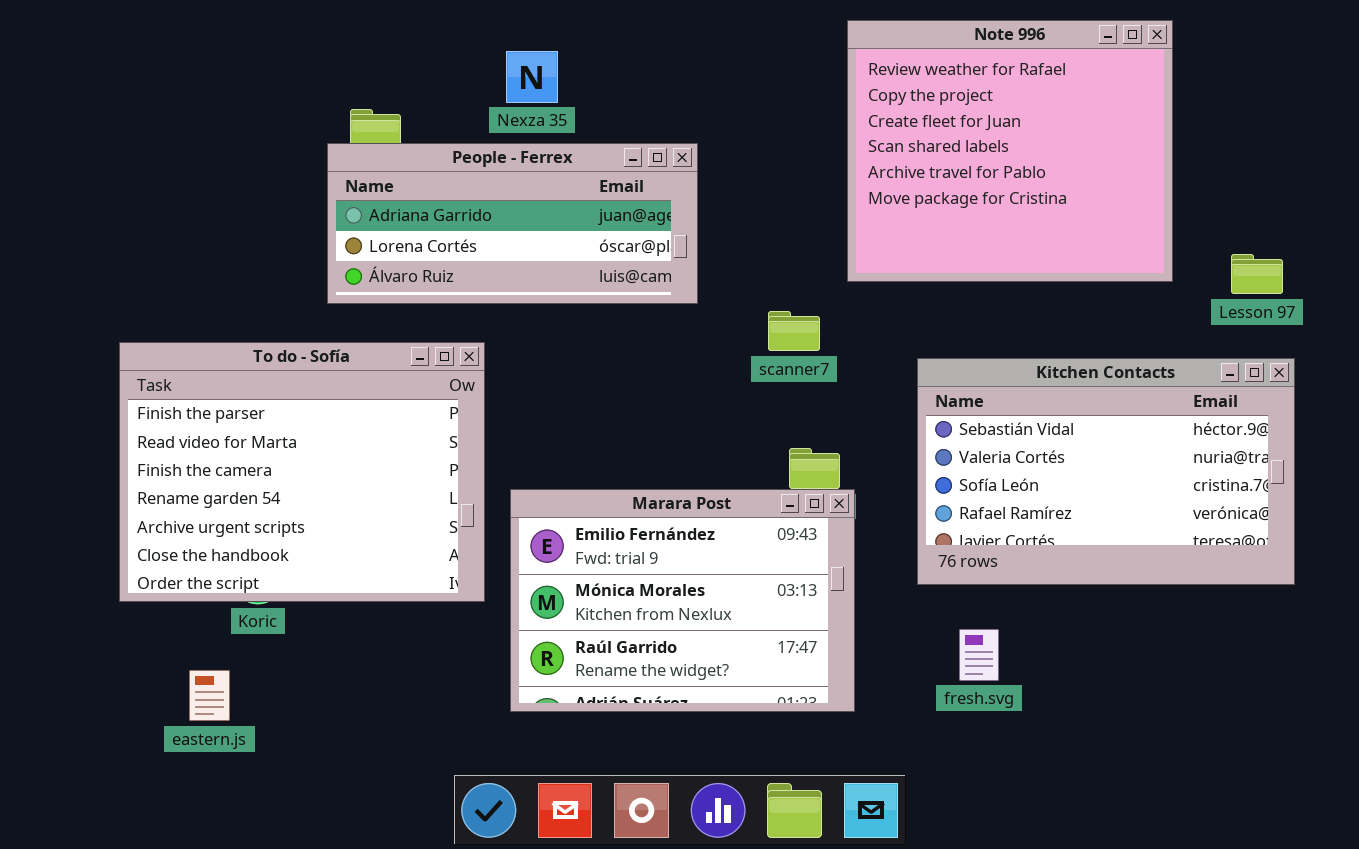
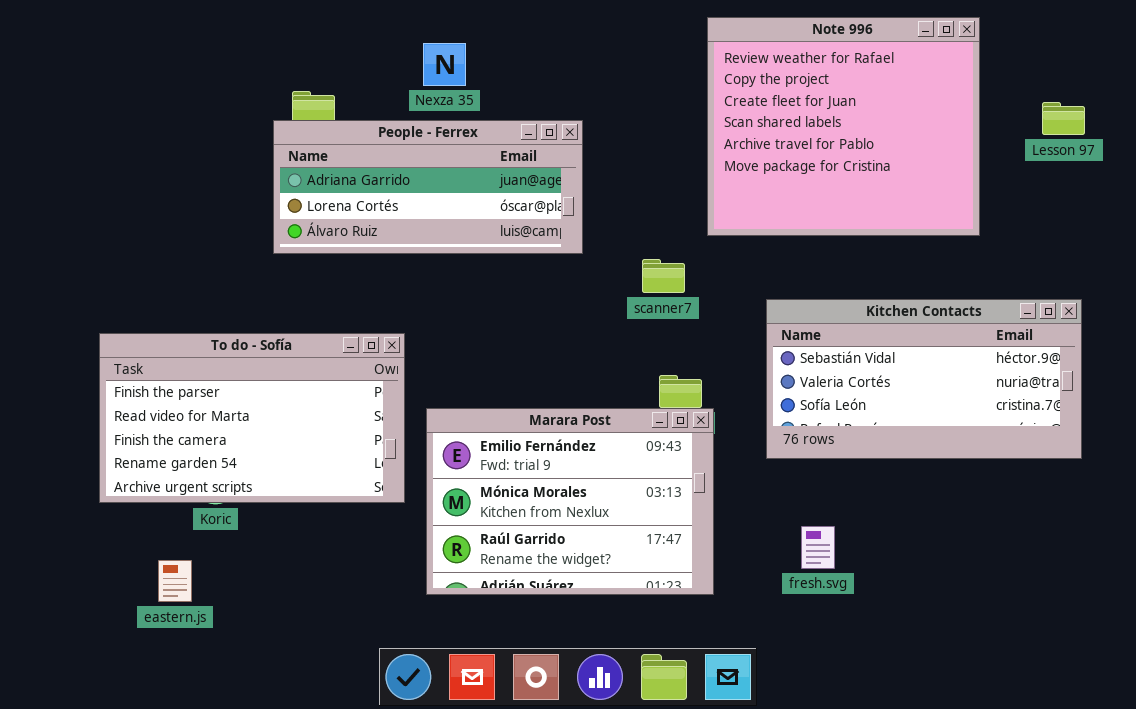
Lesson 97: [1231,254,1283,294] -> [1042,102,1085,135], moved
To do - Sofía: [119,342,485,602] -> [99,333,405,503], resized
Kitchen Contacts: [917,358,1295,585] -> [766,299,1082,459], resized

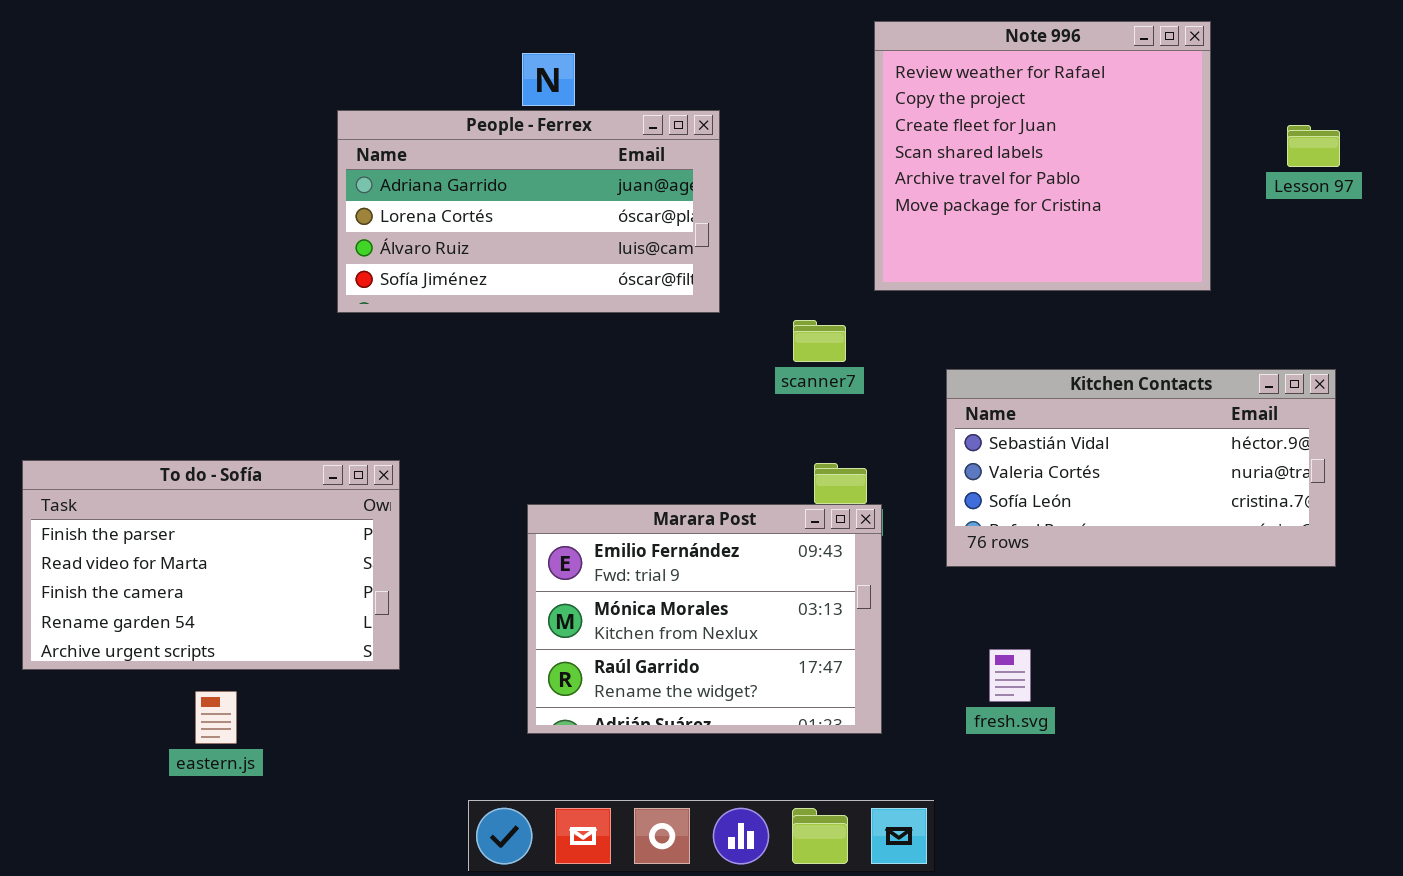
People - Ferrex: [273,120,583,254] -> [337,110,720,313], resized
To do - Sofía: [99,333,405,503] -> [22,460,400,670], moved

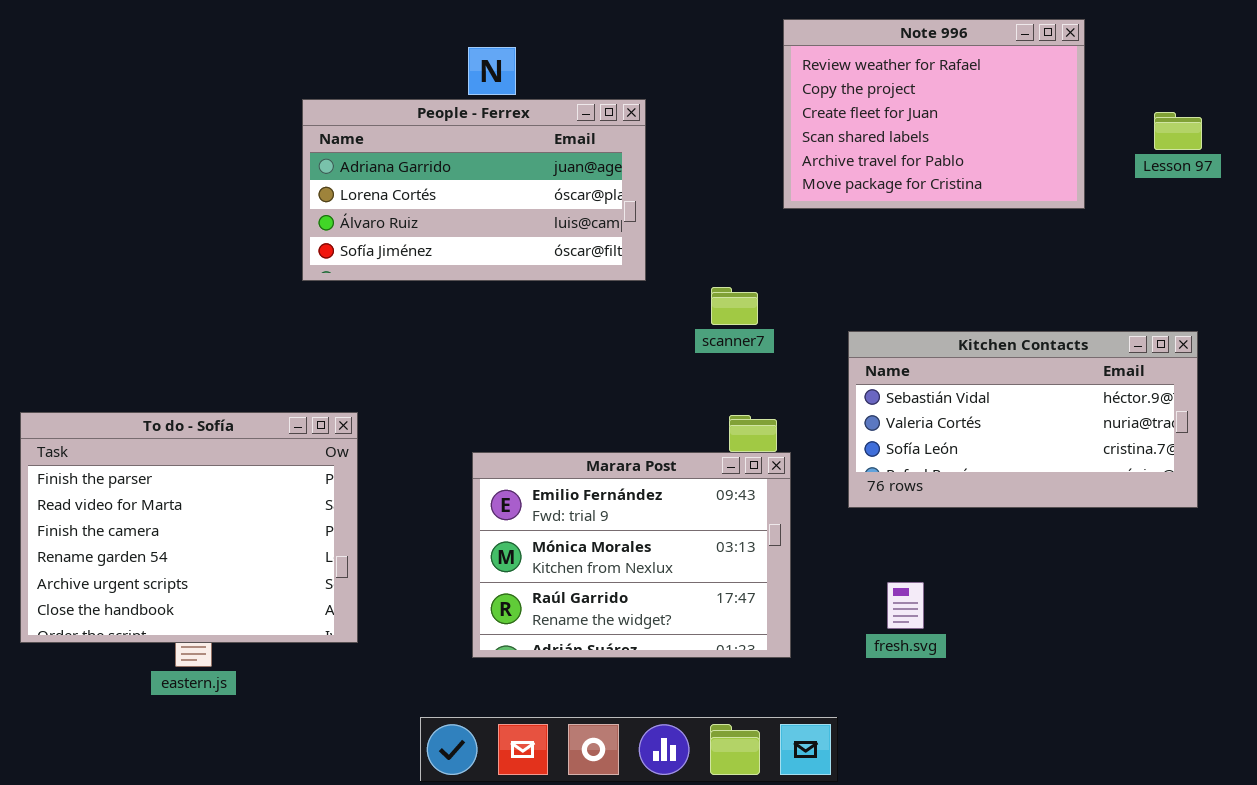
Note 996: [874,21,1211,291] -> [783,19,1085,209], resized
To do - Sofía: [22,460,400,670] -> [20,412,358,643], resized

